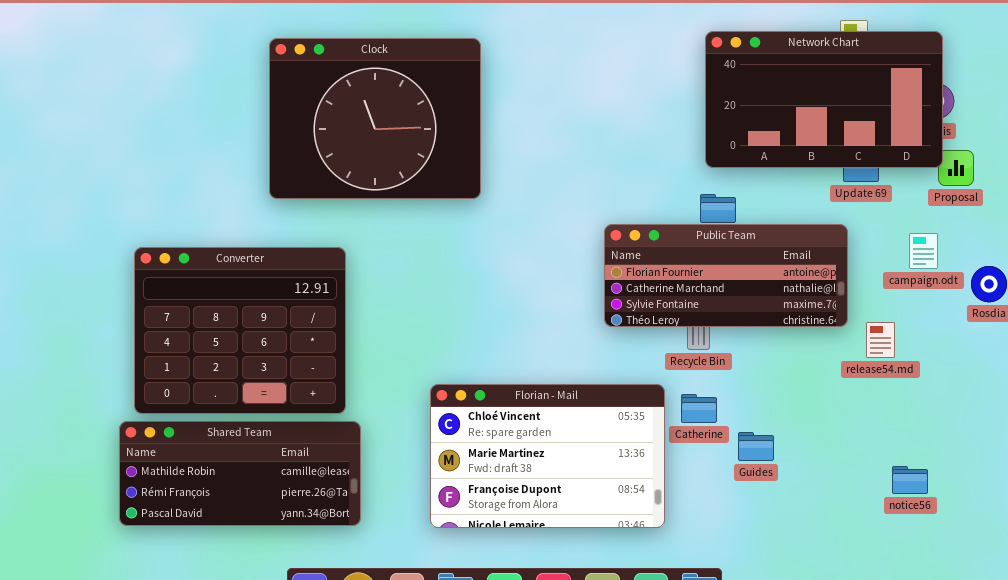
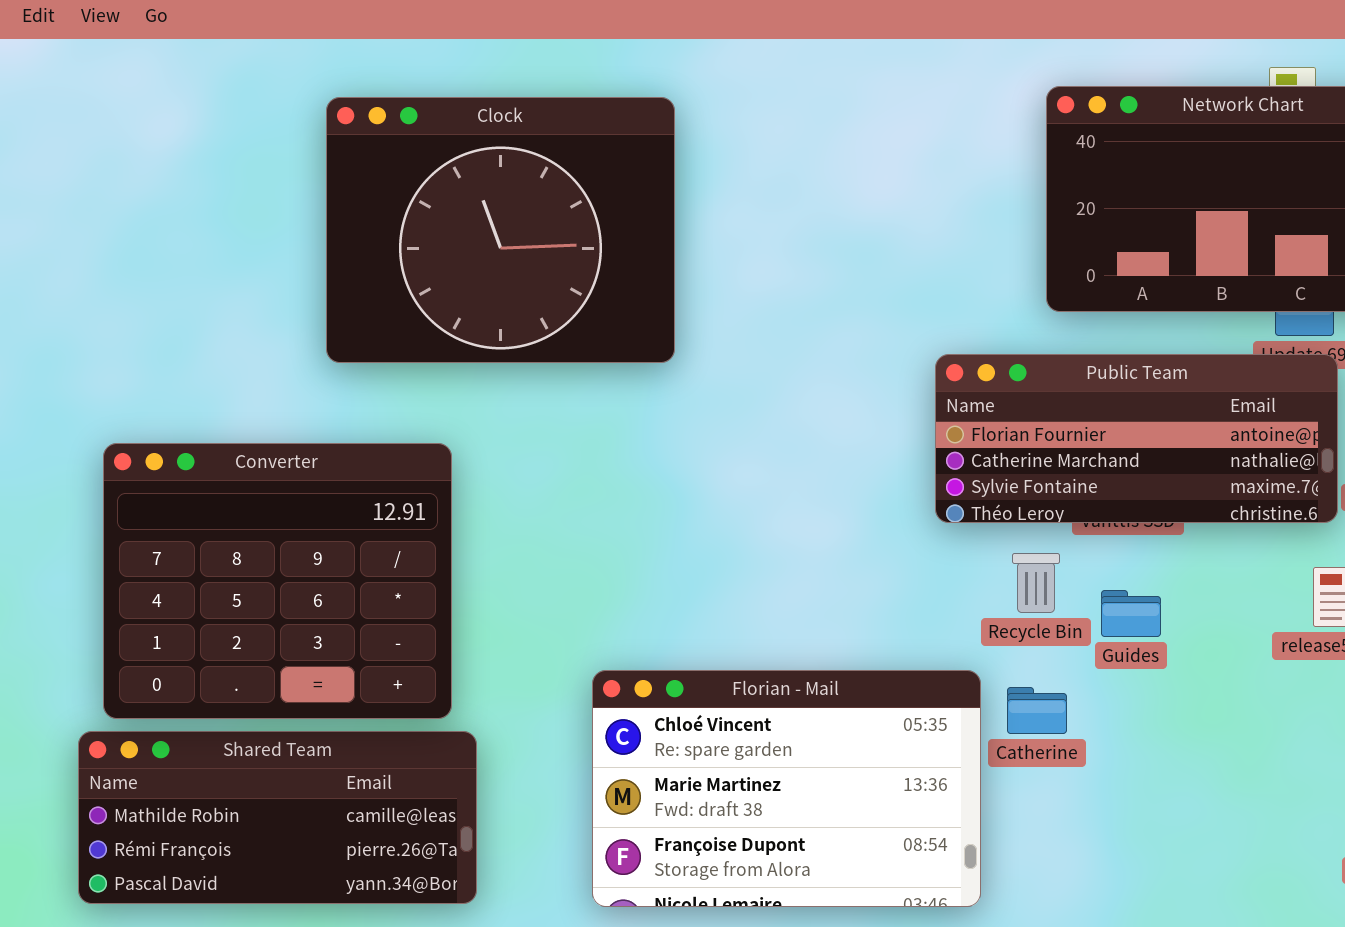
Public Team: [604,224,848,327] -> [935,354,1338,523], moved
Guides: [738,432,774,461] -> [1101,590,1161,637], moved

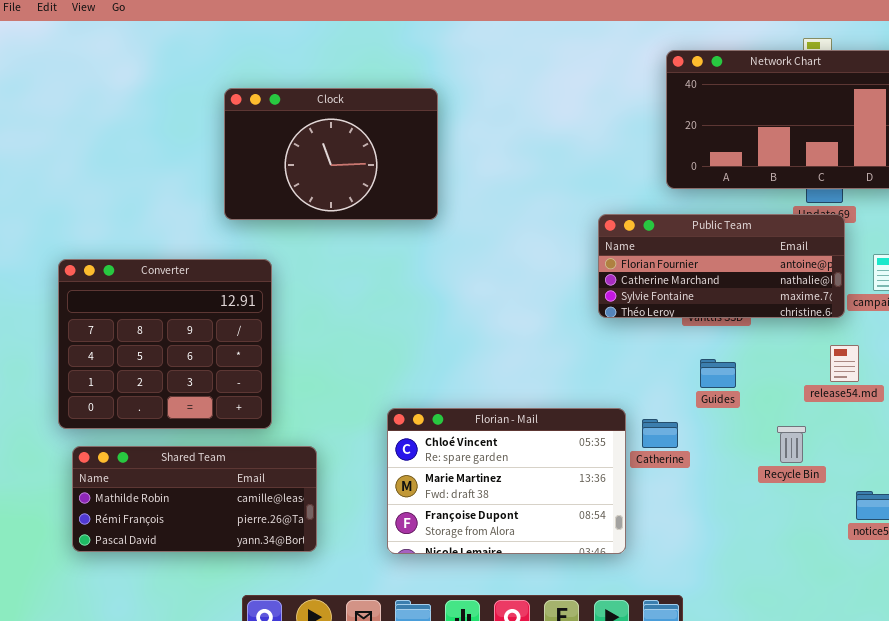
Clock: [326,97,675,363] -> [224,88,438,220], resized
Converter: [103,443,452,719] -> [58,259,272,429], moved
Recycle Bin: [1012,553,1060,613] -> [777,426,806,463], moved

